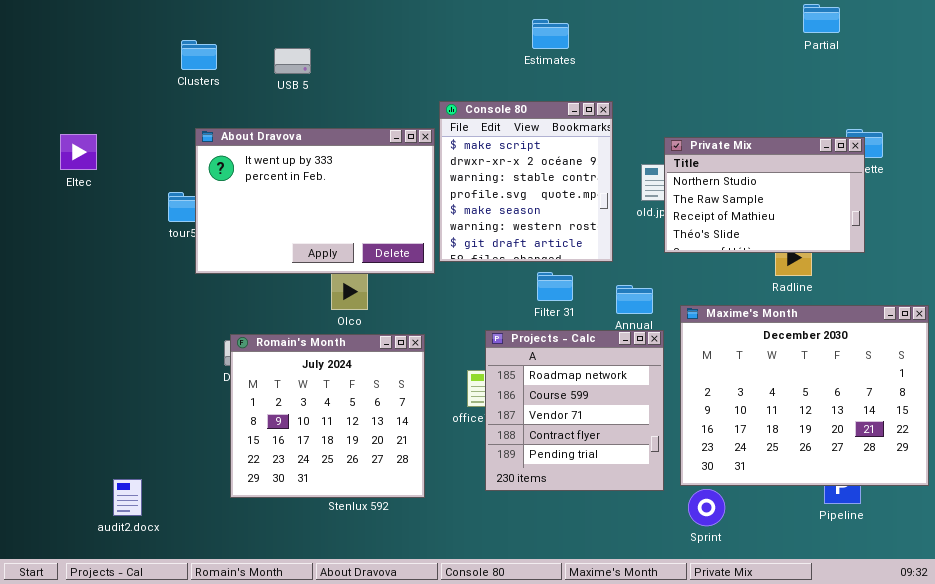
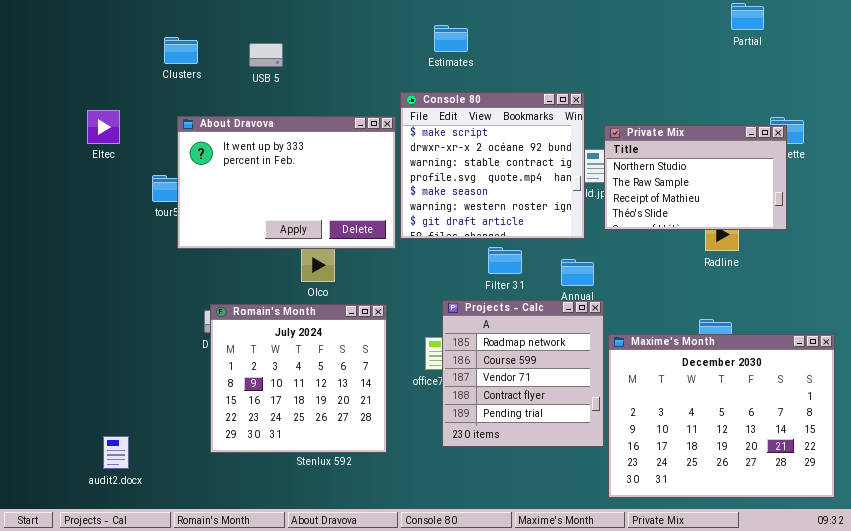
Estimates: [532,19,569,49] -> [434,25,468,52], moved
Console 80: [439,101,613,262] -> [400,92,585,239], resized
Eltec: [60,134,97,170] -> [87,110,120,144], moved
Maxime's Month: [680,305,929,486] -> [608,334,835,498], moved

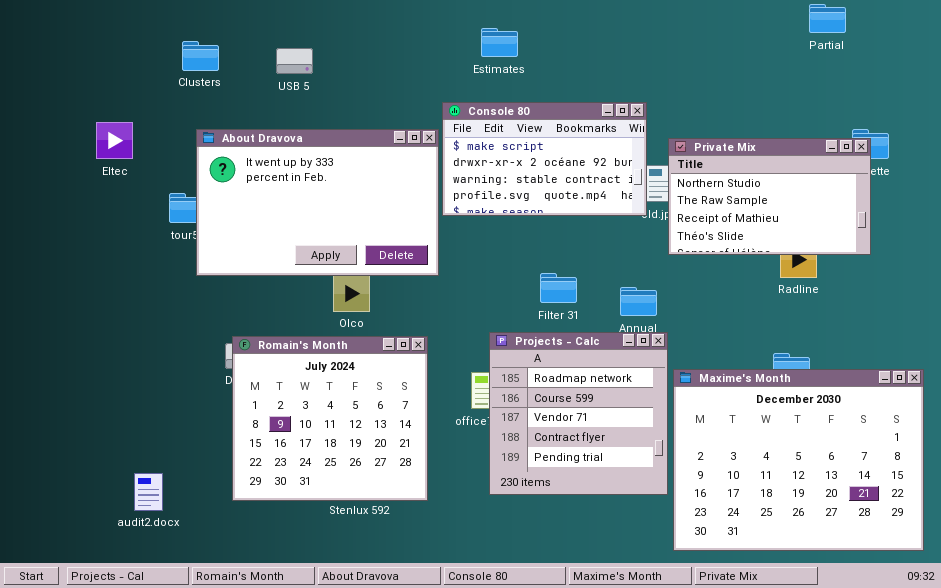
Console 80: [400,92,585,239] -> [442,102,647,216], resized
audit2.docx: [103,436,129,469] -> [134,473,163,511], moved

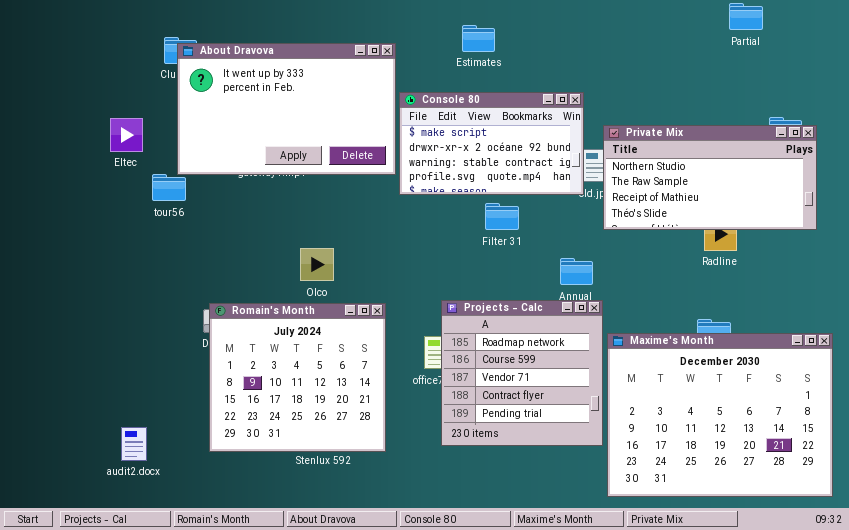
Estimates: [481,28,518,57] -> [462,25,495,52], moved
Eltec: [96,122,133,159] -> [110,118,143,152], moved
About Dravova: [196,129,439,276] -> [177,43,396,175], moved
Private Mix: [668,138,871,255] -> [603,125,817,230], resized
Filter 31: [540,273,577,303] -> [485,203,519,230], moved

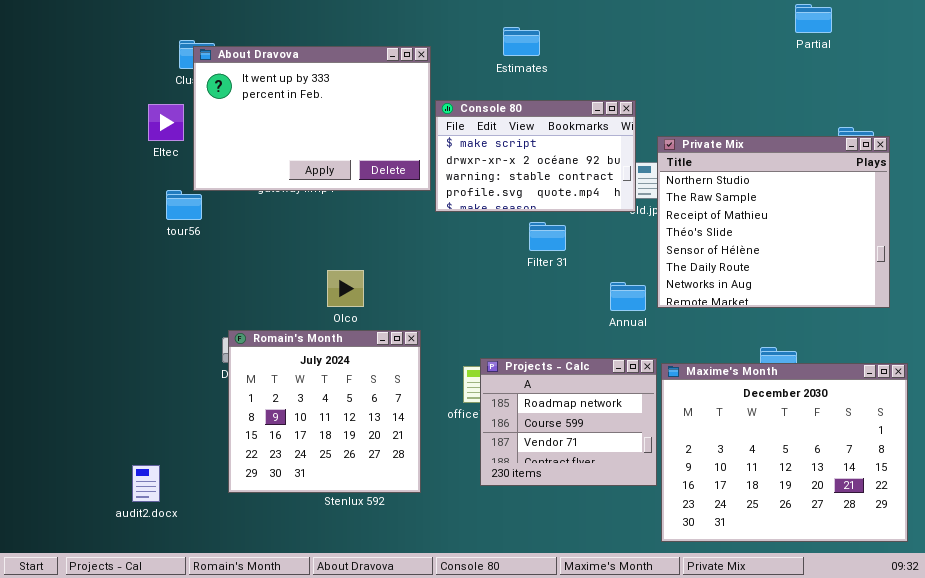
Eltec: [110,118,143,152] -> [148,104,184,141], moved
Private Mix: [603,125,817,230] -> [657,136,890,308], resized
Projects - Calc: [441,300,603,446] -> [480,358,657,486], resized

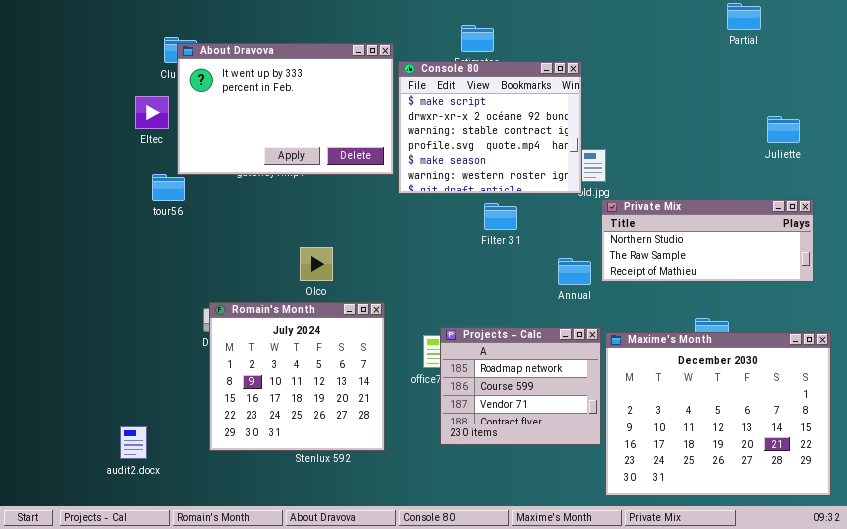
Console 80: [435,100,636,212] -> [398,61,582,194], resized
Private Mix: [657,136,890,308] -> [601,199,814,282], resized

